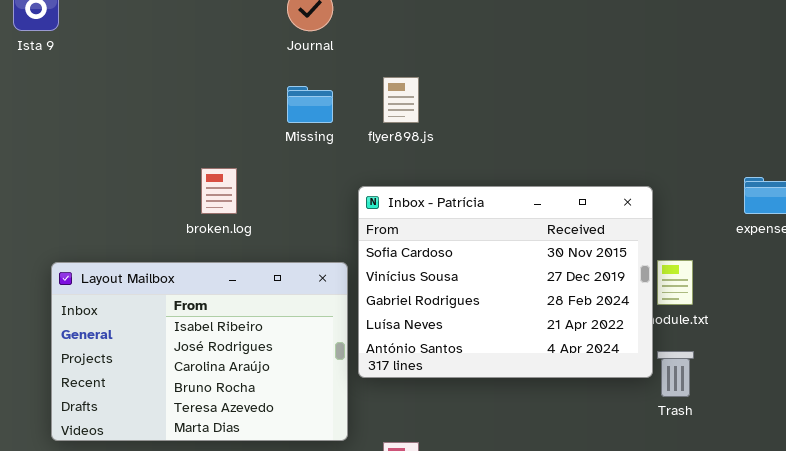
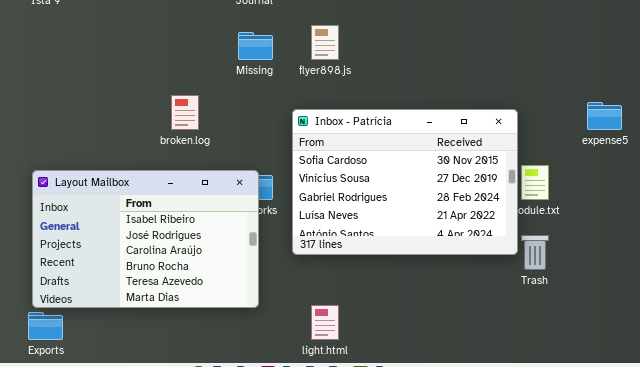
Layout Mailbox: [51,262,348,441] -> [32,170,259,308], moved

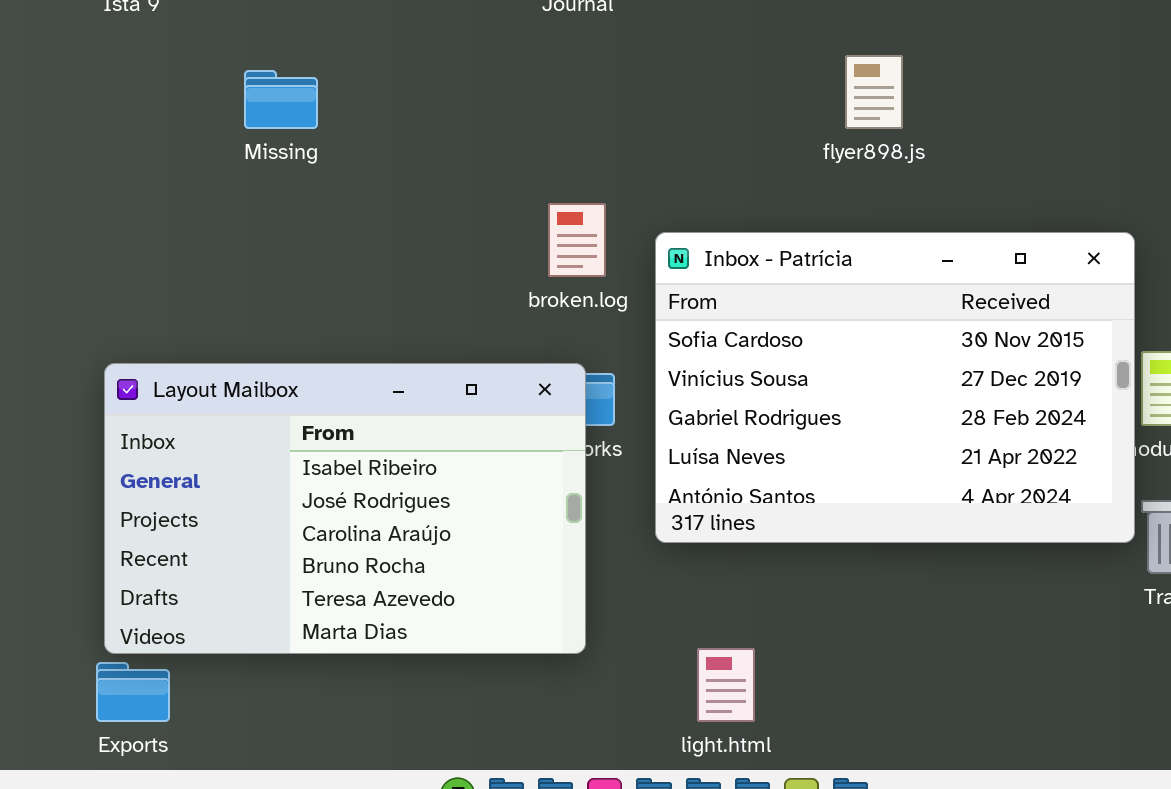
flyer898.js: [311,25,339,60] -> [845,55,903,129], moved
Missing: [238,32,273,60] -> [244,70,318,129], moved
broken.log: [171,95,199,130] -> [548,203,606,277], moved

